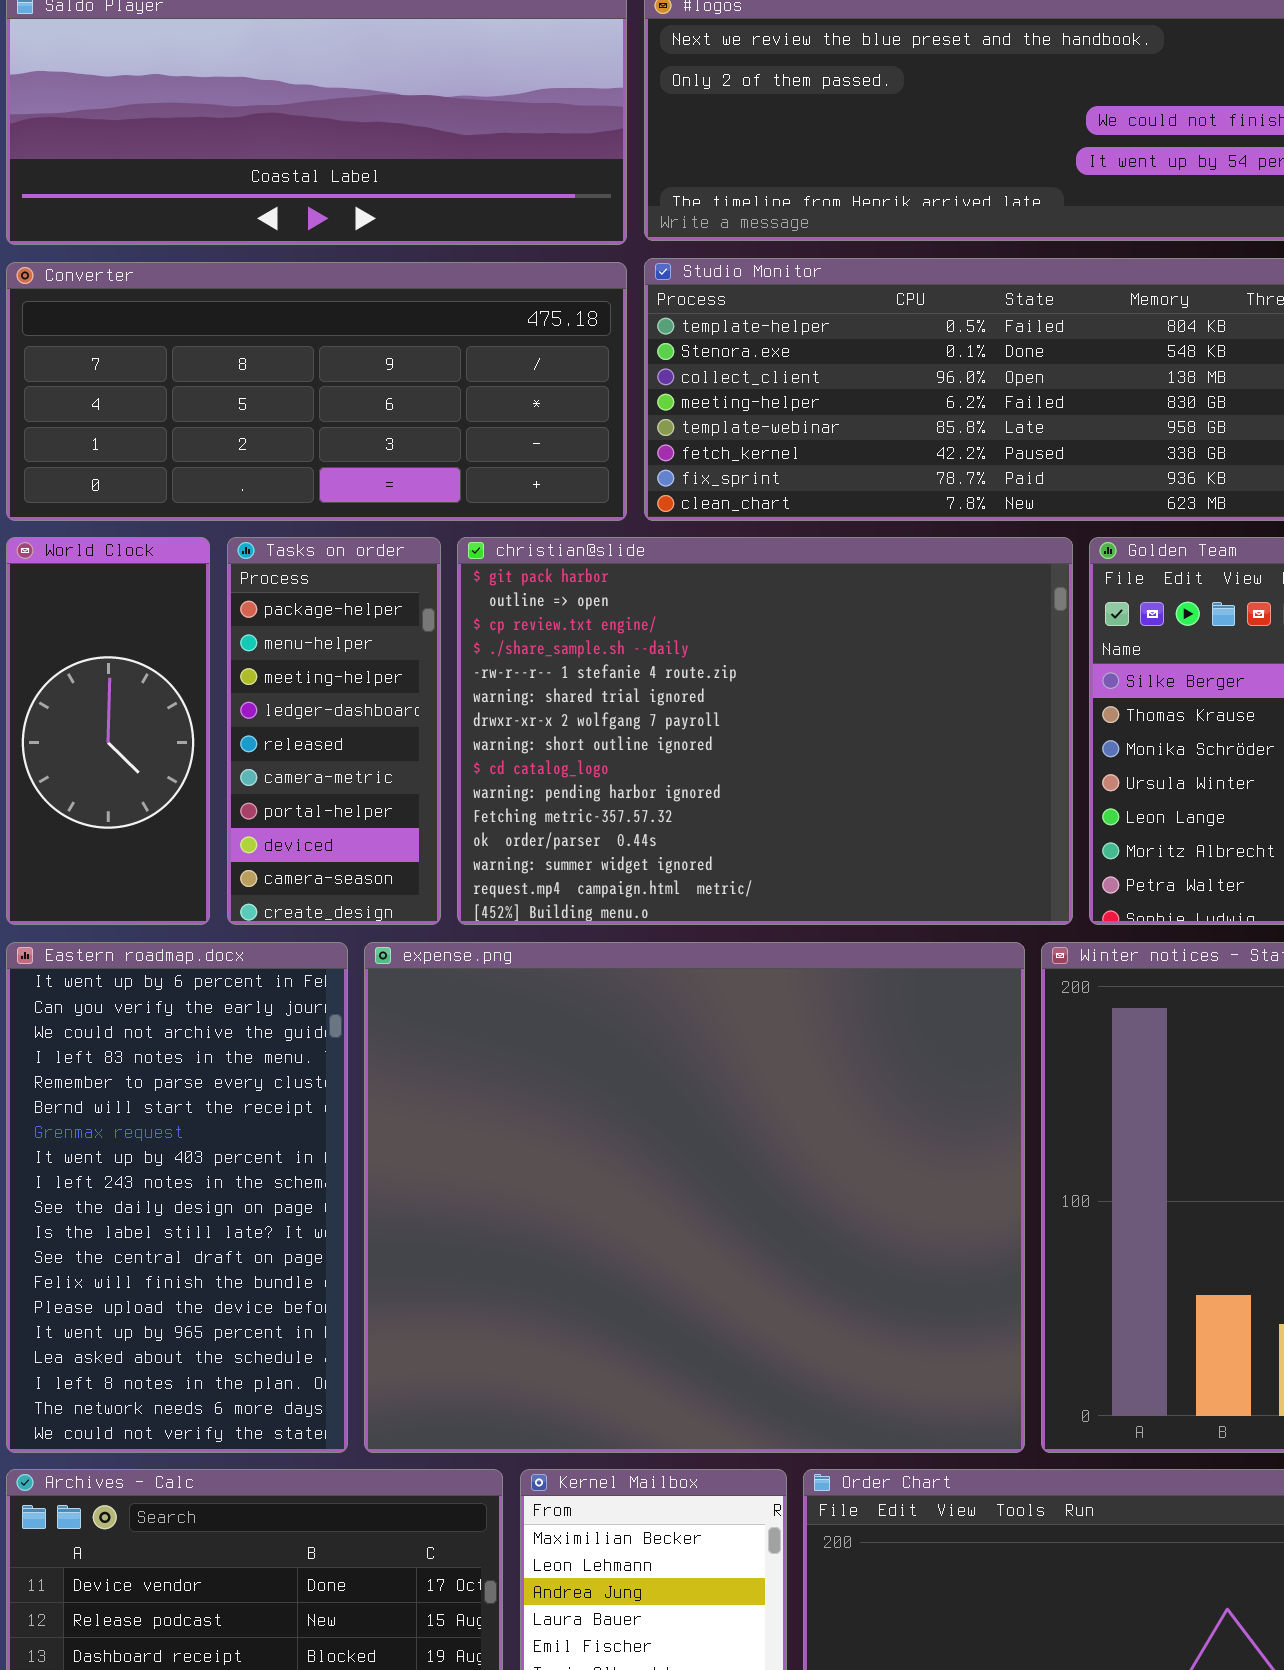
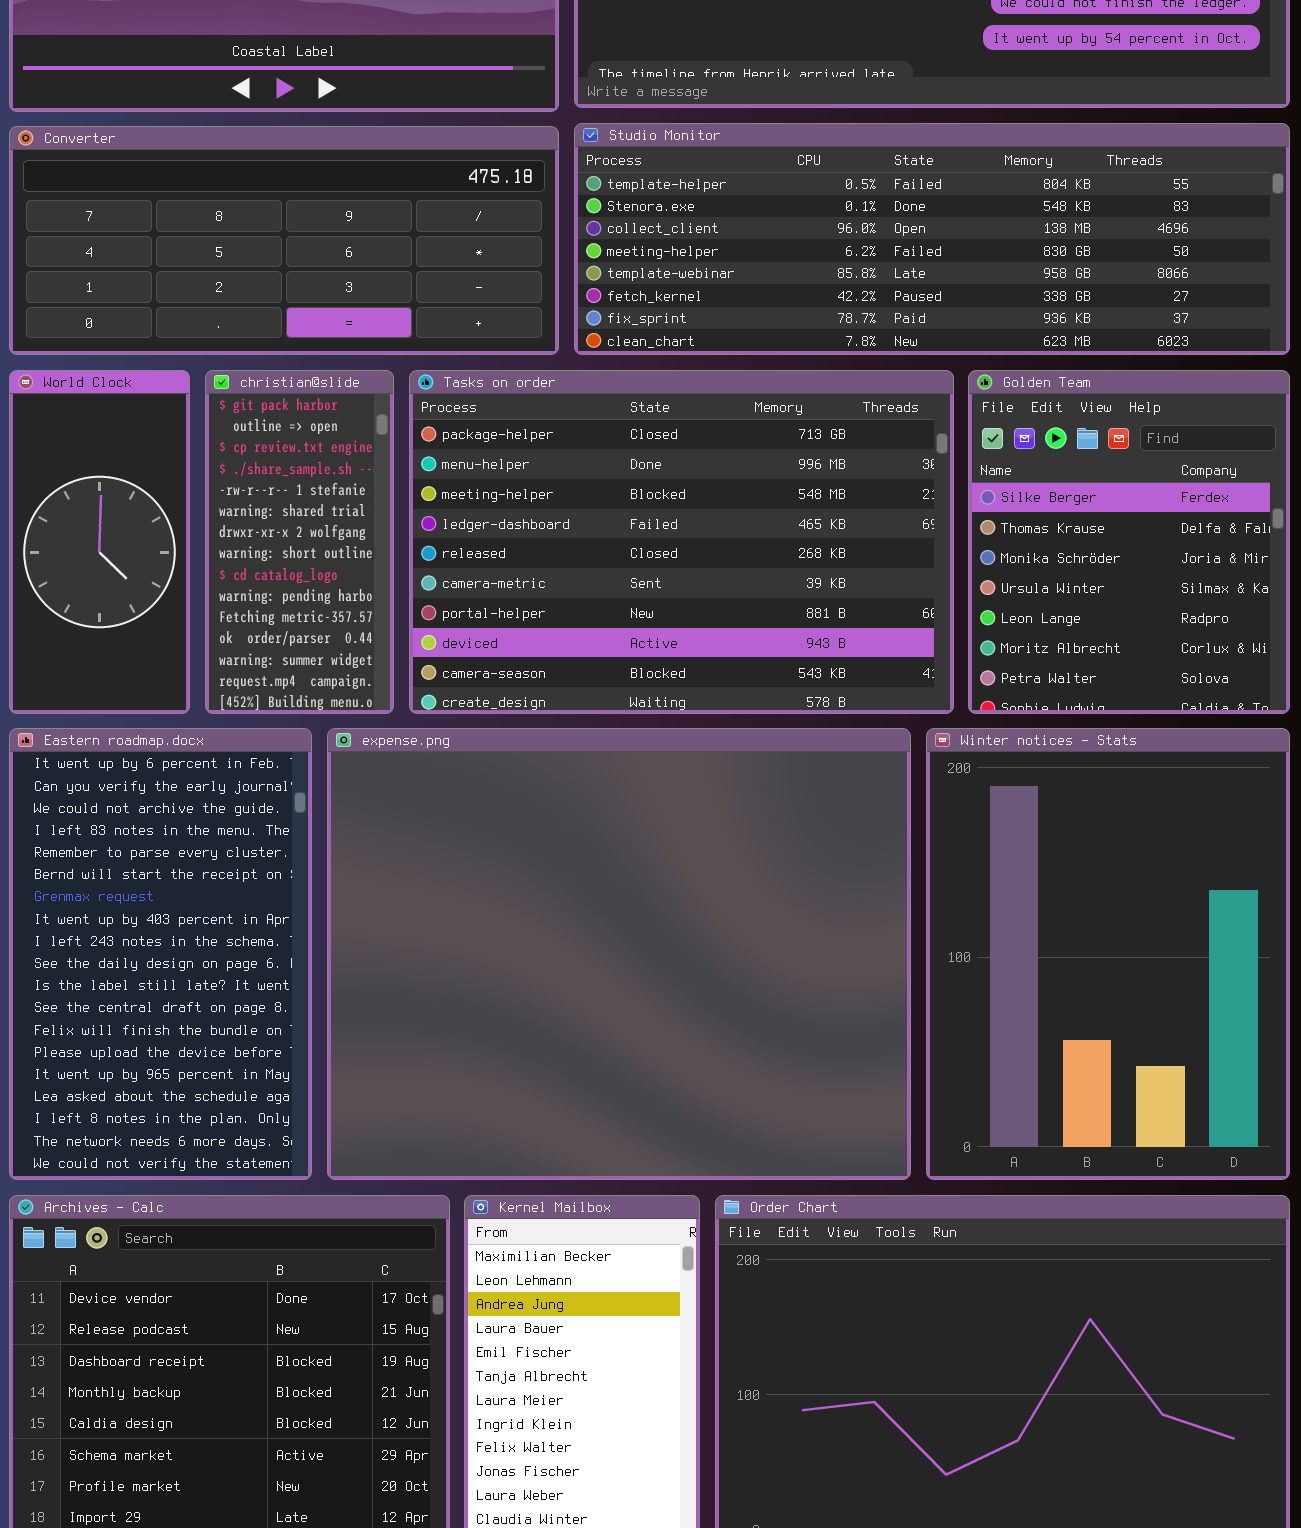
Tasks on order: [227,537,441,925] -> [409,370,954,714], moved, resized
christian@slide: [457,537,1073,925] -> [205,370,394,714], moved, resized

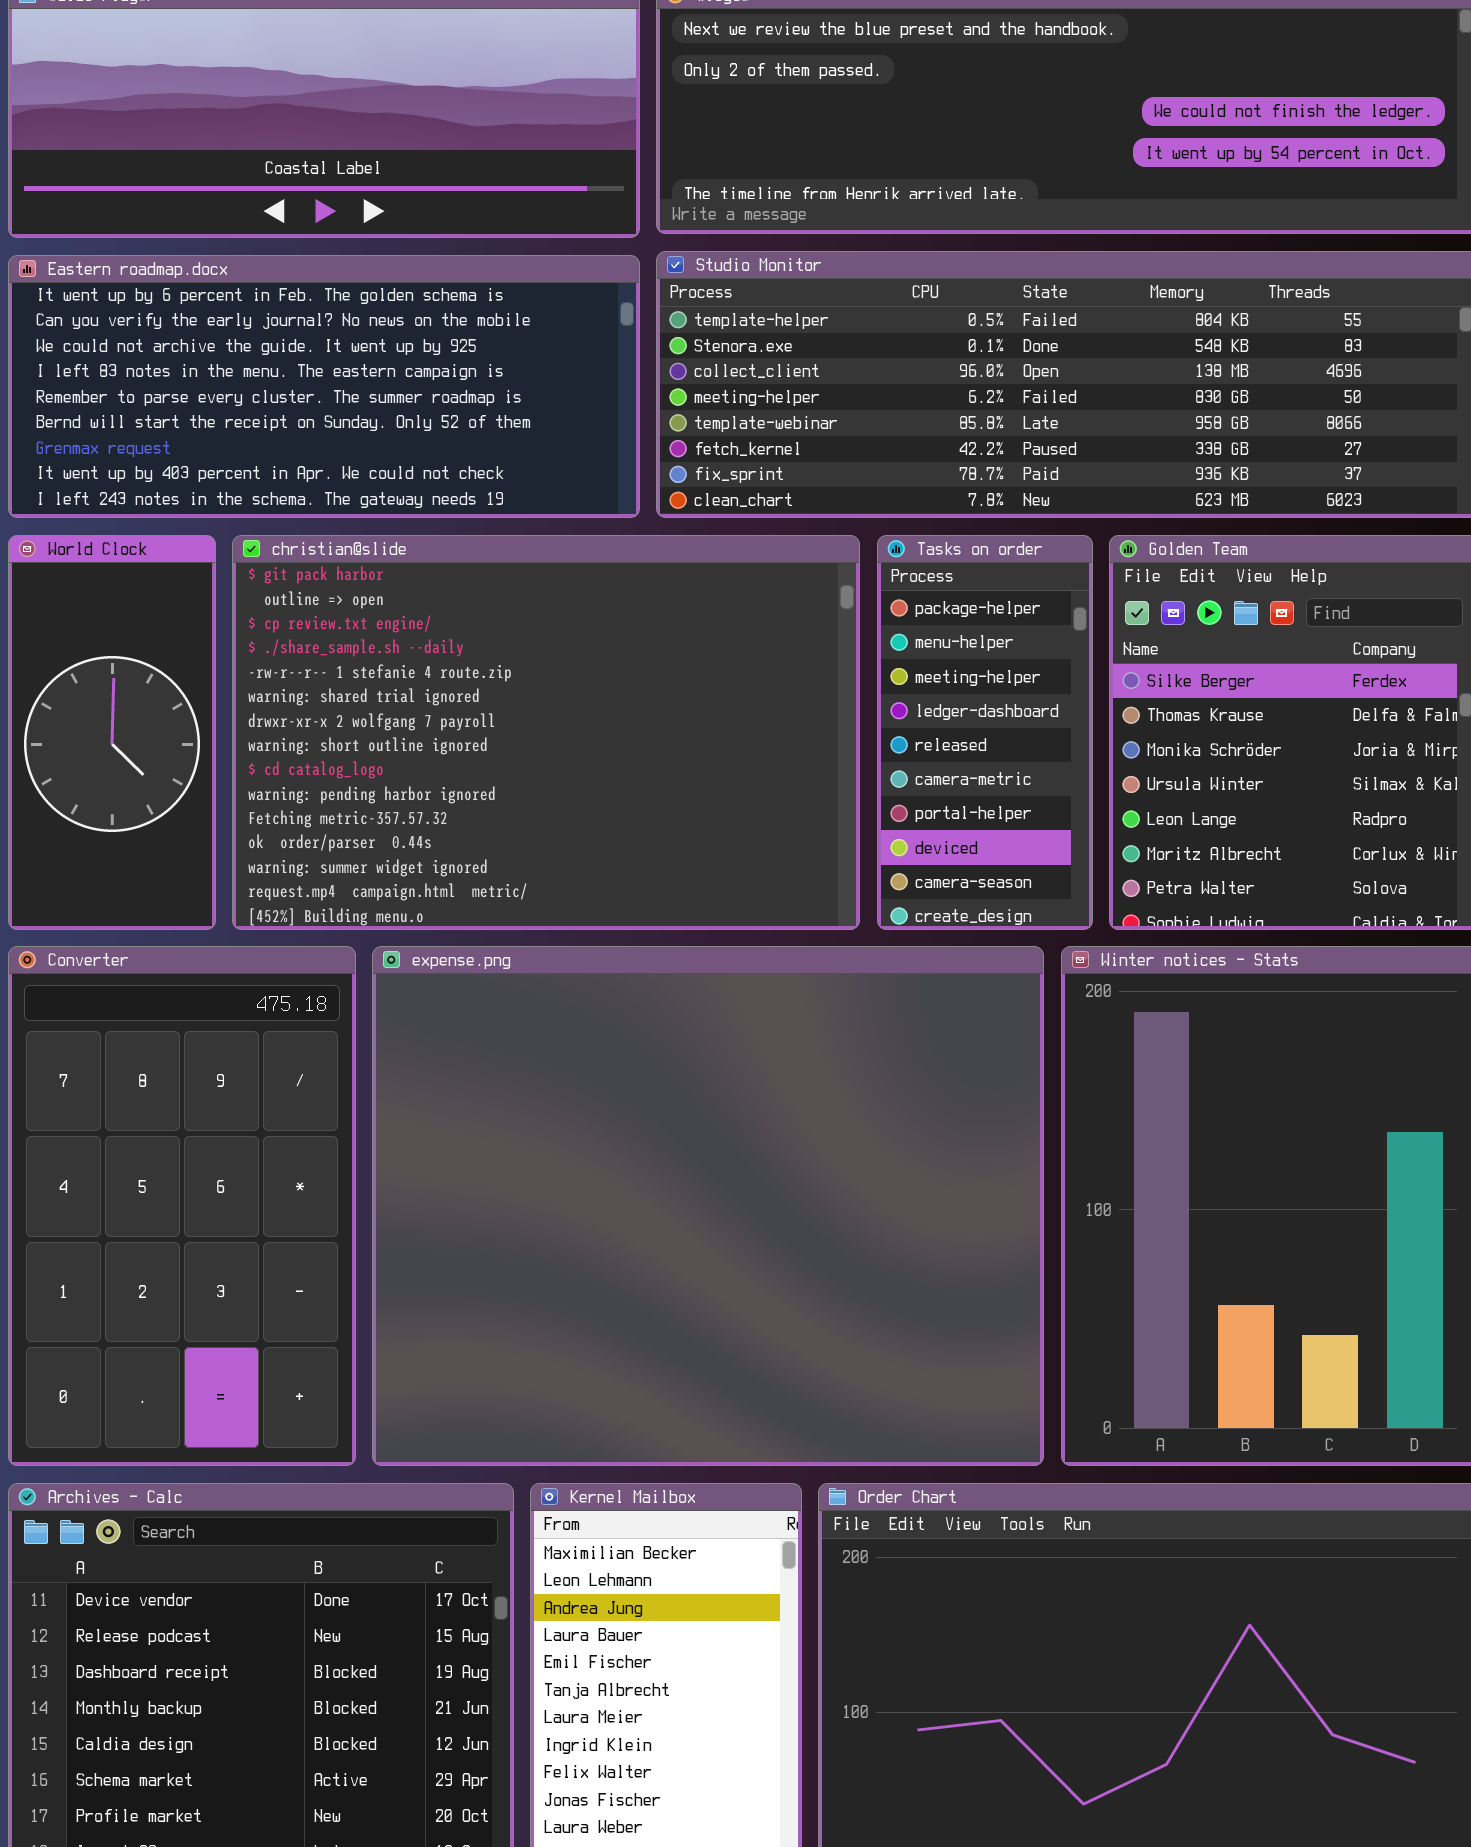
Converter: [9,126,559,355] -> [8,946,356,1466], moved, resized
christian@slide: [205,370,394,714] -> [232,535,860,930], resized
Tasks on order: [409,370,954,714] -> [877,535,1093,930], resized
Eastern roadmap.docx: [9,728,312,1180] -> [8,255,640,518], moved, resized

